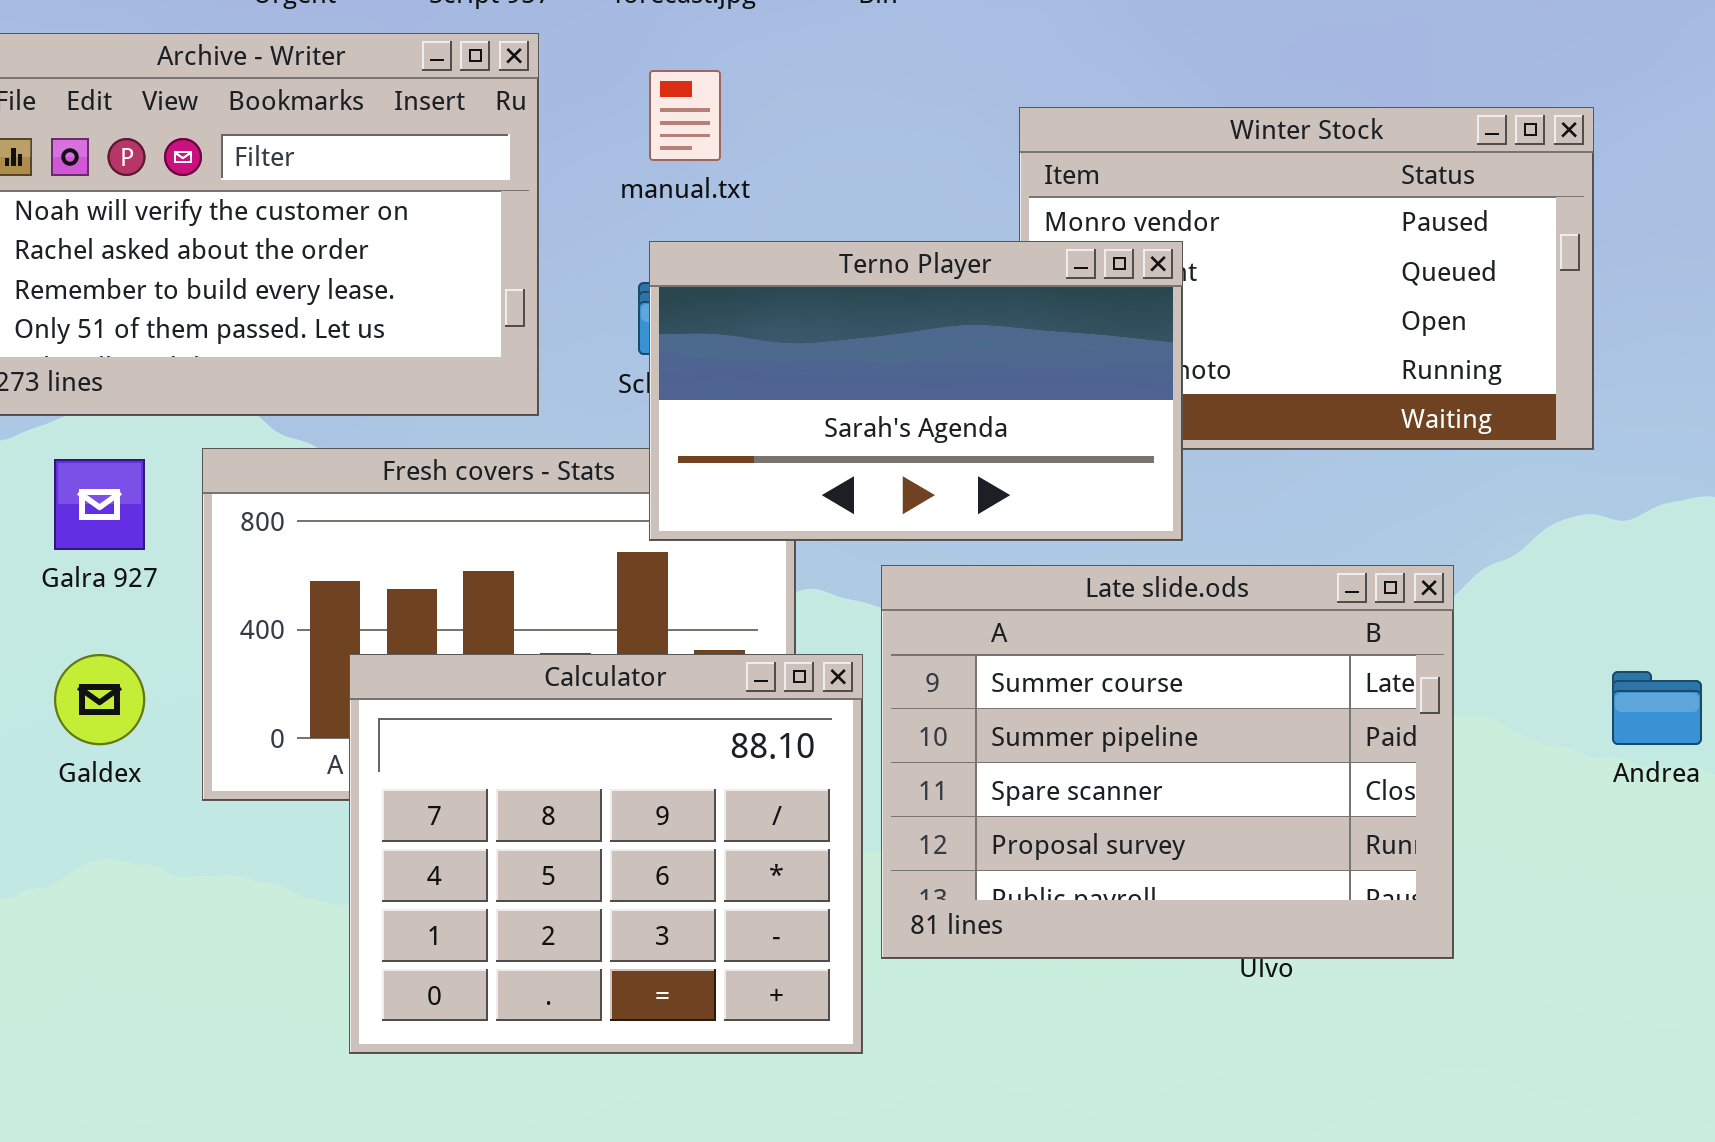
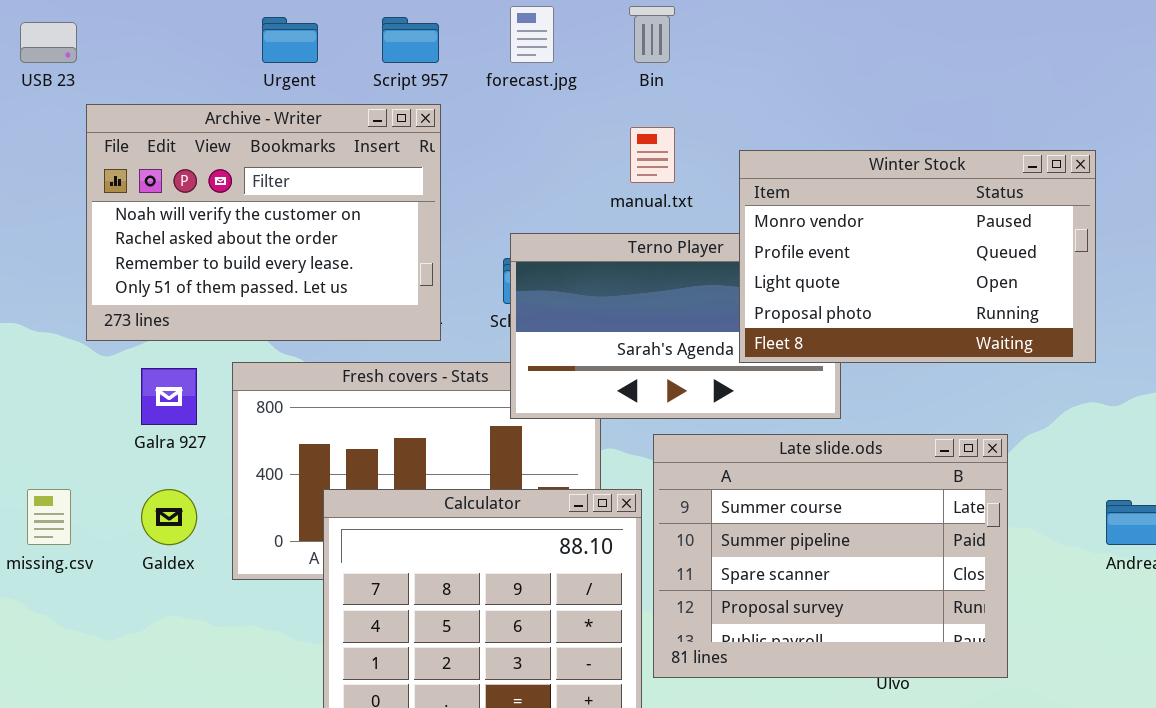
manual.txt: [649,70,721,161] -> [630,127,675,183], moved
Winter Stock: [1019,107,1594,450] -> [739,150,1096,363], raised

